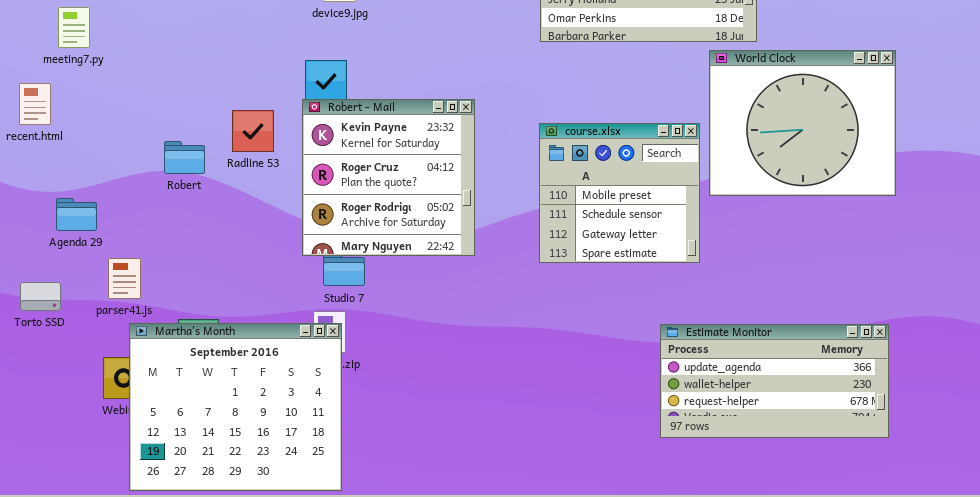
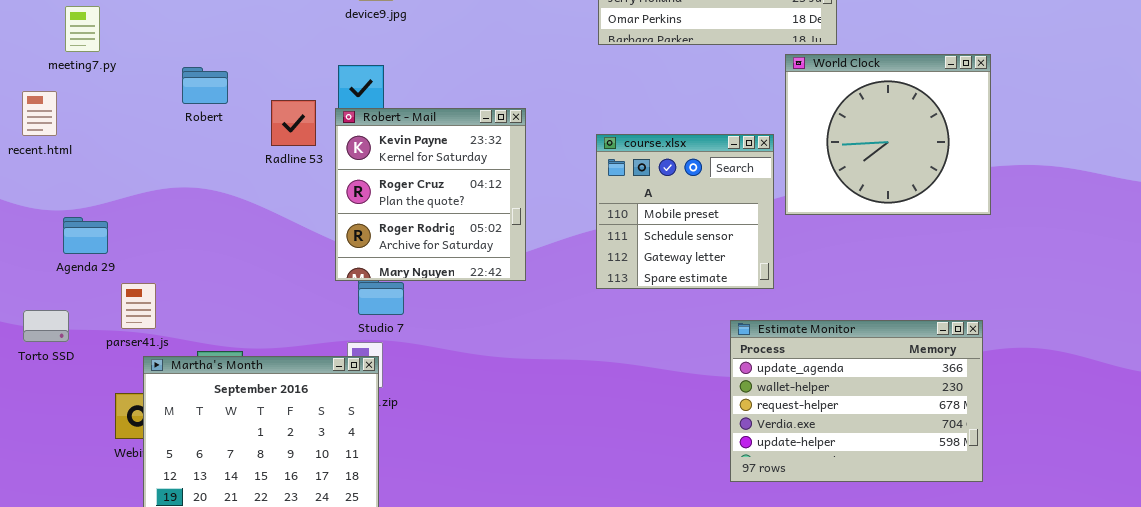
Radline 53: [232,110,274,152] -> [271,100,316,146], moved
Robert: [164,141,205,174] -> [182,67,228,104], moved
Estimate Monitor: [660,324,889,438] -> [730,320,983,482], resized

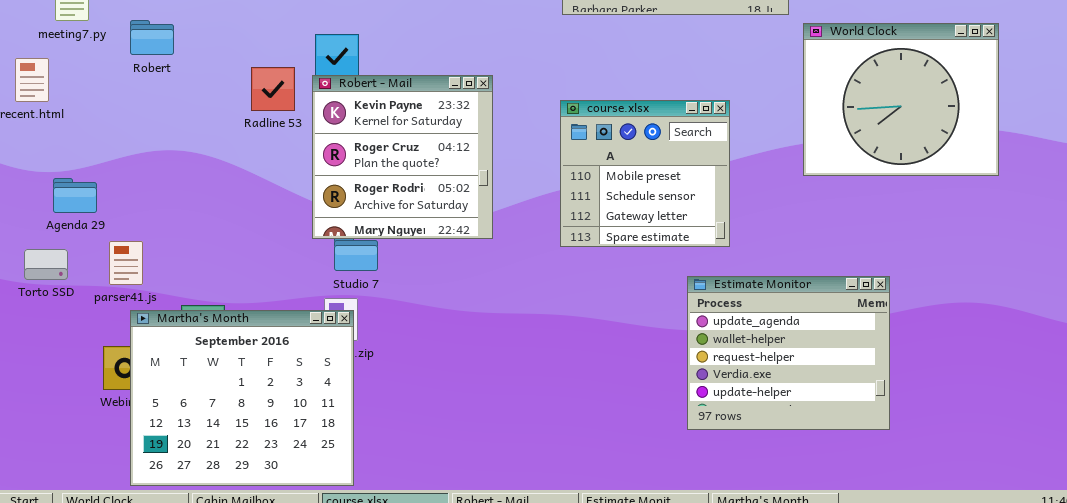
World Clock: [785,54,991,215] -> [803,23,999,176], moved
Robert: [182,67,228,104] -> [130,20,174,55], moved
Torto SSD: [23,310,69,342] -> [24,249,68,280], moved
Estimate Monitor: [730,320,983,482] -> [687,276,890,430], resized

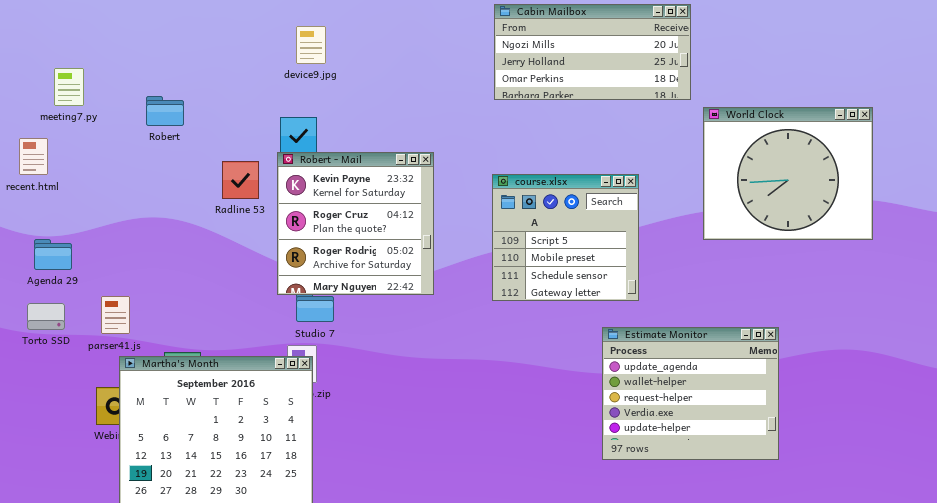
Robert: [130,20,174,55] -> [146,96,184,126], moved
Radline 53: [251,67,295,111] -> [222,161,259,199], moved
course.xlsx: [560,100,730,247] -> [492,174,639,301], scrolled up 1 row
Agenda 29: [53,178,97,213] -> [34,239,72,270], moved

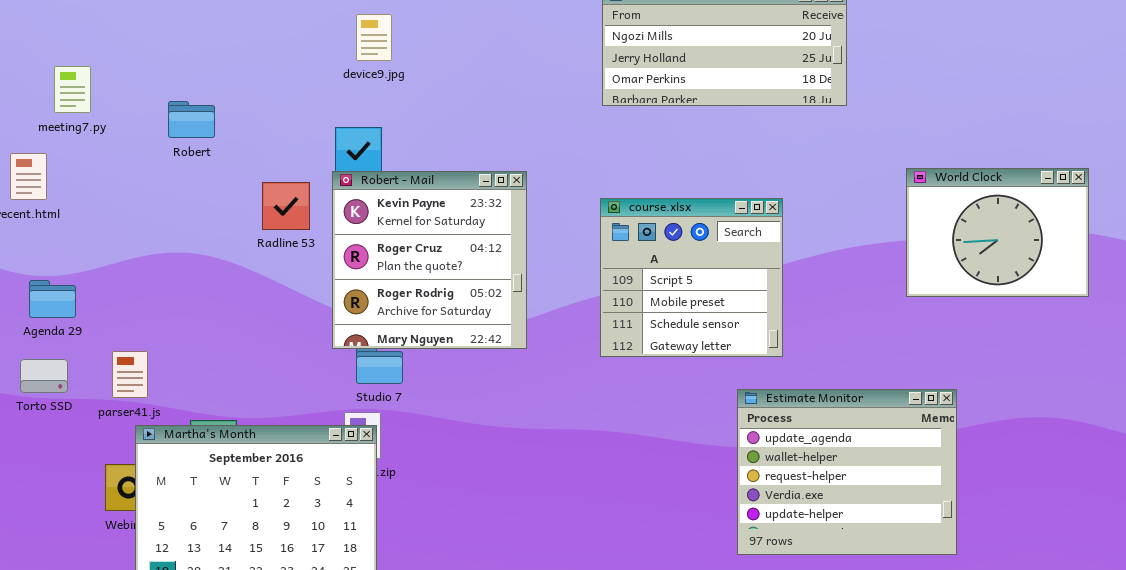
World Clock: [703,107,873,240] -> [906,168,1089,297], moved, resized

